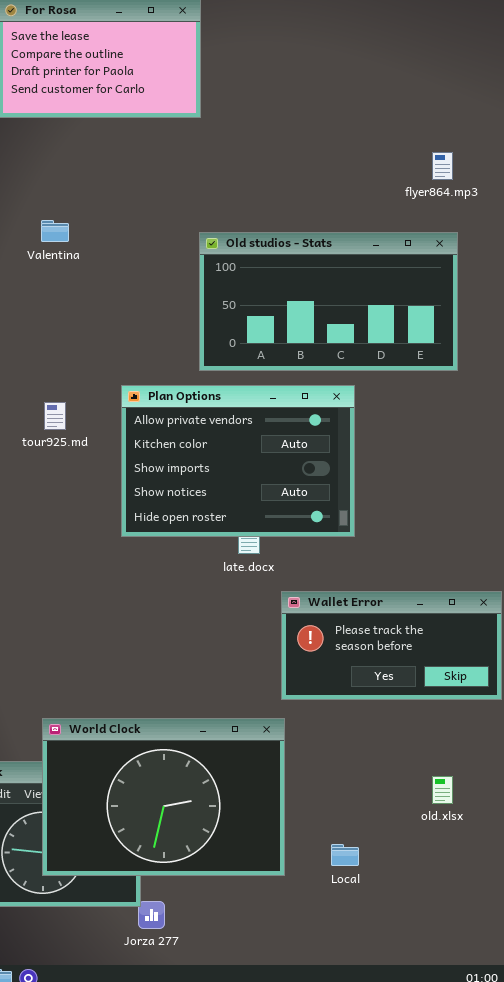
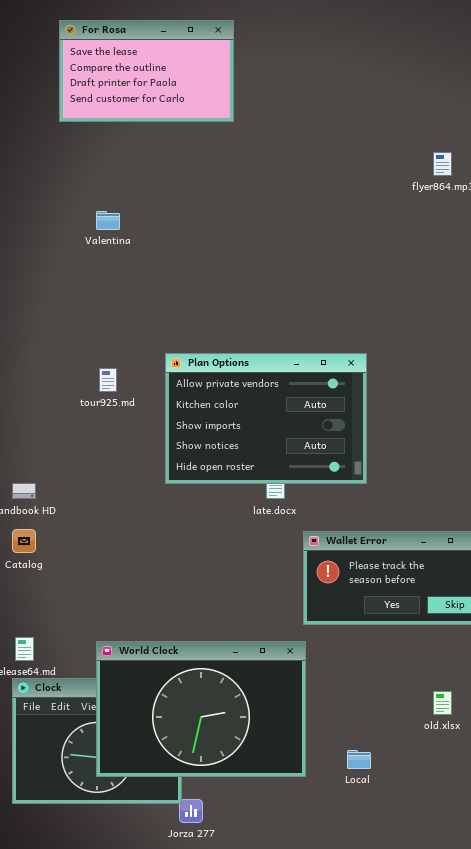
Old studios - Stats: [199,232,458,371] -> none, closed

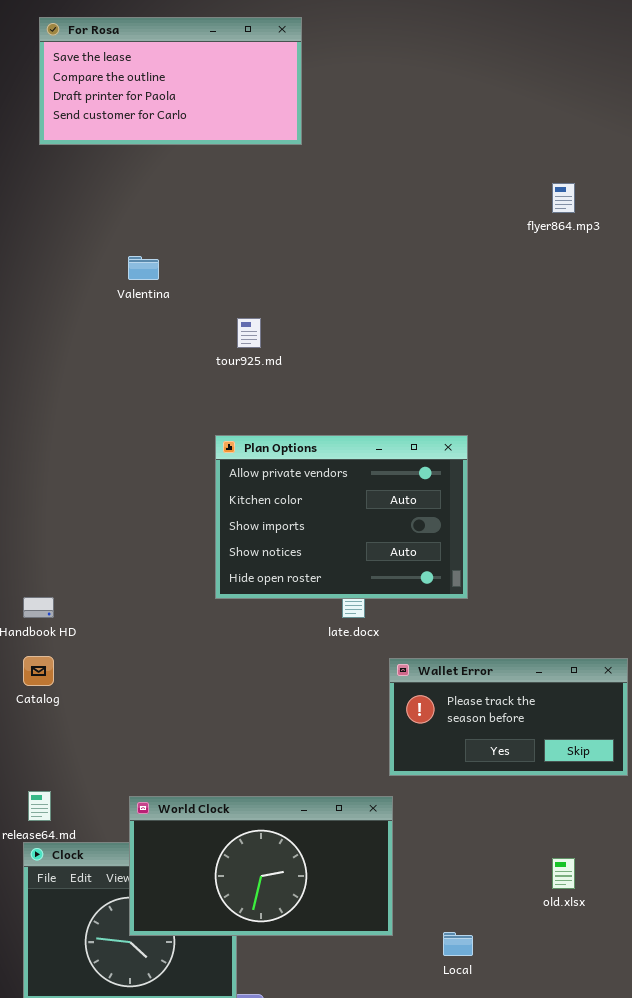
For Rosa: [59,20,234,122] -> [39,17,302,145], resized
tour925.md: [99,368,117,392] -> [237,318,261,348], moved
World Clock: [96,641,306,777] -> [129,796,393,936], resized

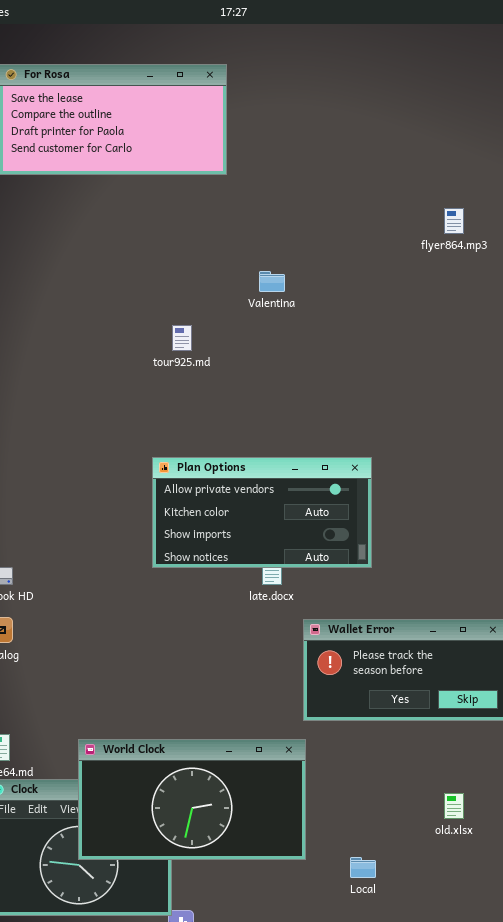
Valentina: [128,256,159,280] -> [259,271,285,292], moved
Plan Options: [215,435,468,599] -> [152,457,372,568], resized

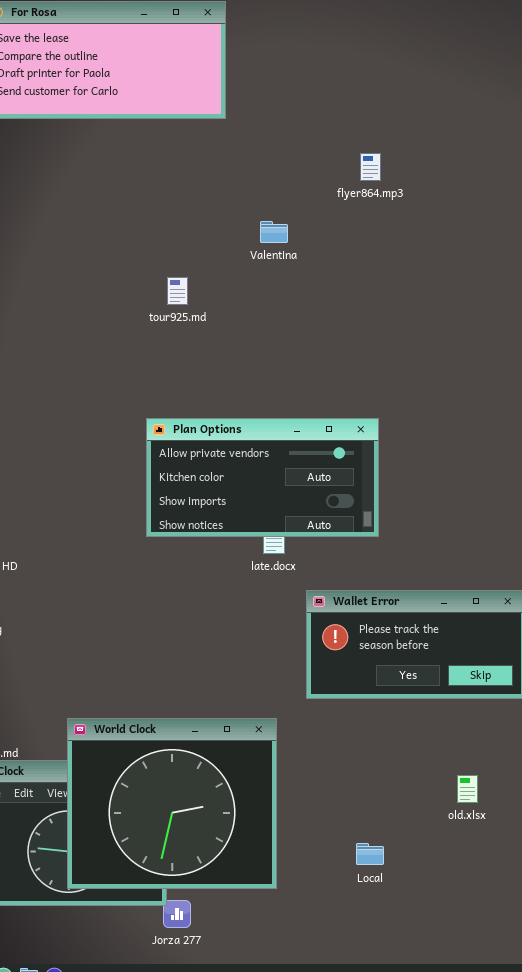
flyer864.mp3: [444,208,464,234] -> [360,153,381,181], moved
World Clock: [78,739,306,860] -> [67,718,277,889], resized

